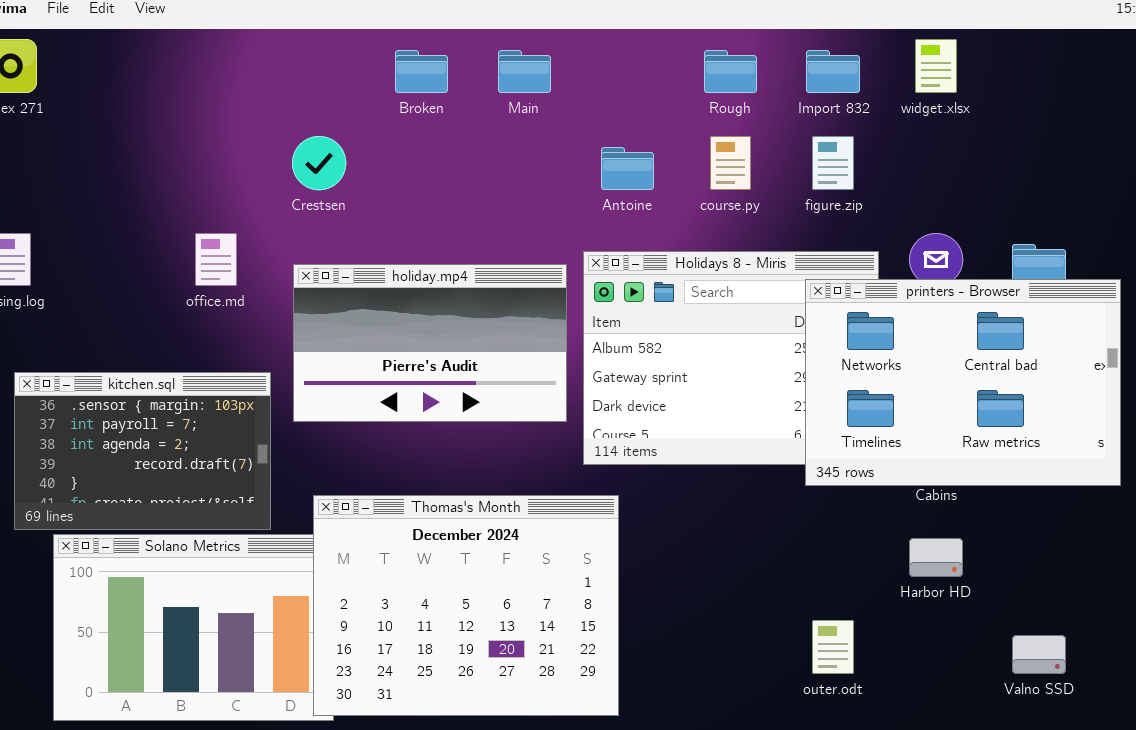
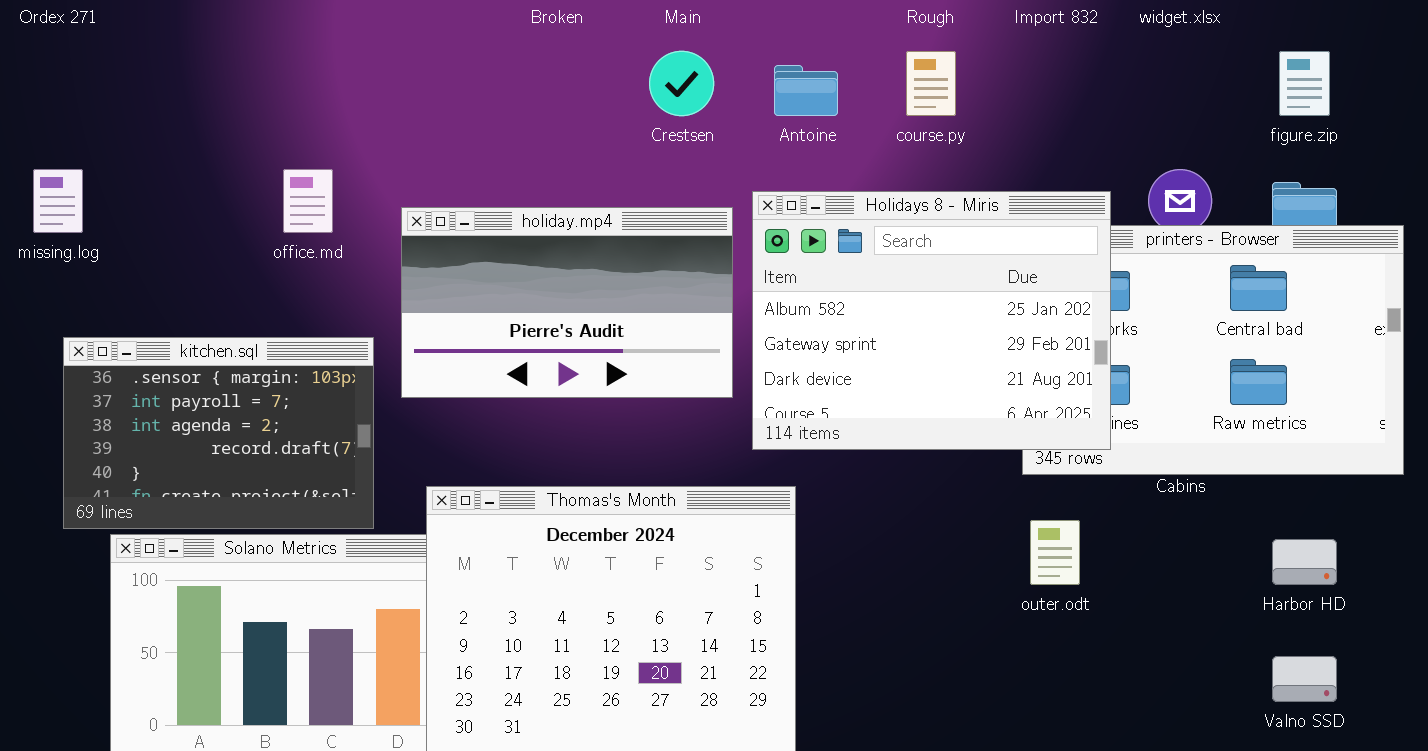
Crestsen: [292,136,346,190] -> [649,51,714,116], moved
figure.zip: [812,136,854,190] -> [1279,51,1330,116], moved
Holidays 8 - Miris: [583,251,879,465] -> [752,191,1111,450], raised
Harbor HD: [909,538,963,577] -> [1272,539,1337,585], moved
outer.odt: [812,620,854,674] -> [1030,520,1080,585], moved

